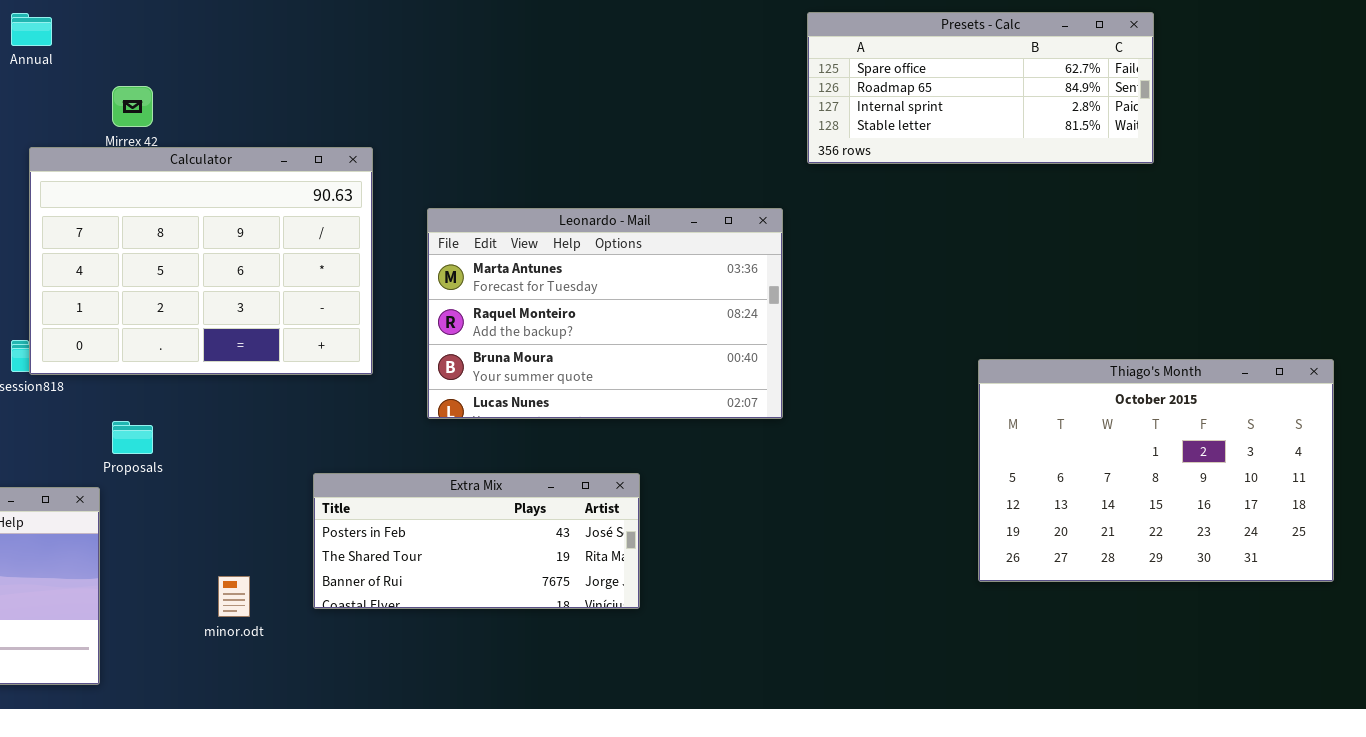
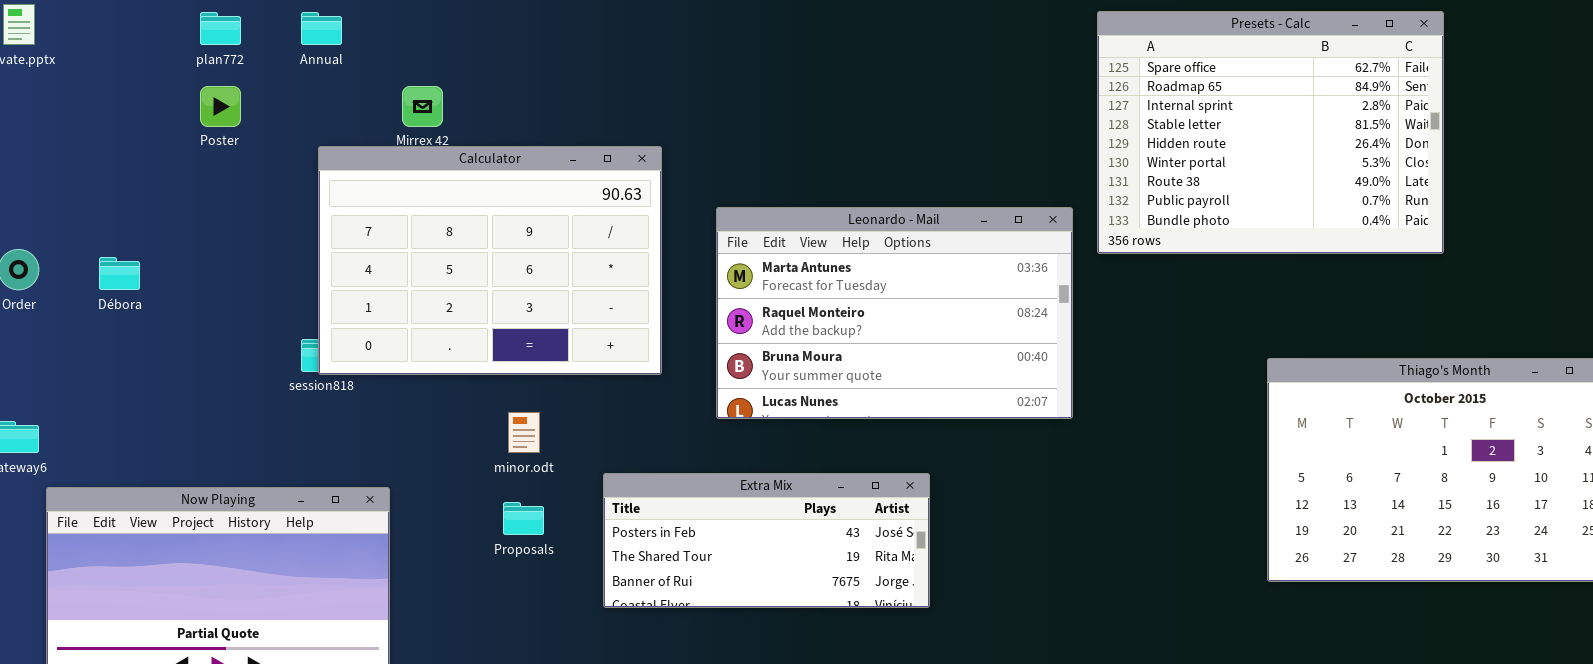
Presets - Calc: [807,12,1154,164] -> [1097,11,1444,254], resized
Proposals: [112,421,153,454] -> [503,502,544,535], moved
minor.odt: [218,576,250,617] -> [508,412,540,453], moved

